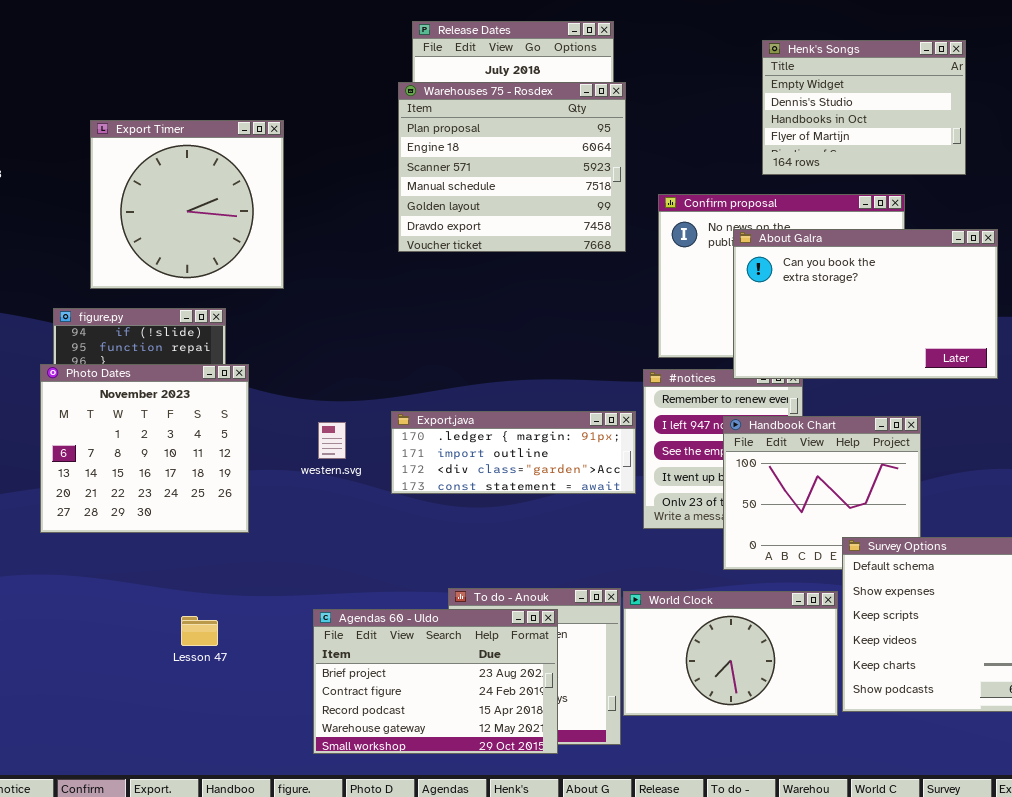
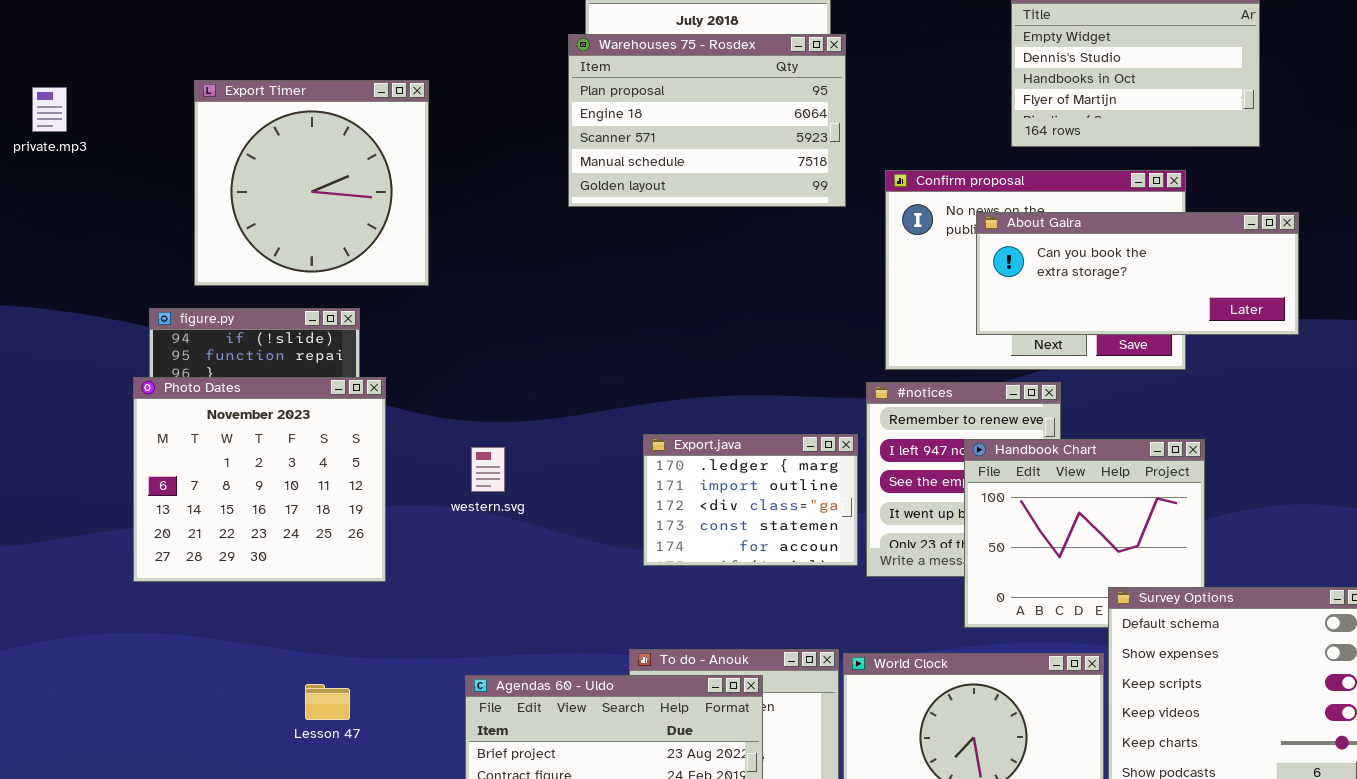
Warehouses 75 - Rosdex: [398,82,626,252] -> [568,34,846,207], resized
About Galra: [733,229,998,379] -> [976,212,1299,335], resized
Export.java: [391,411,636,494] -> [643,434,858,566], resized

